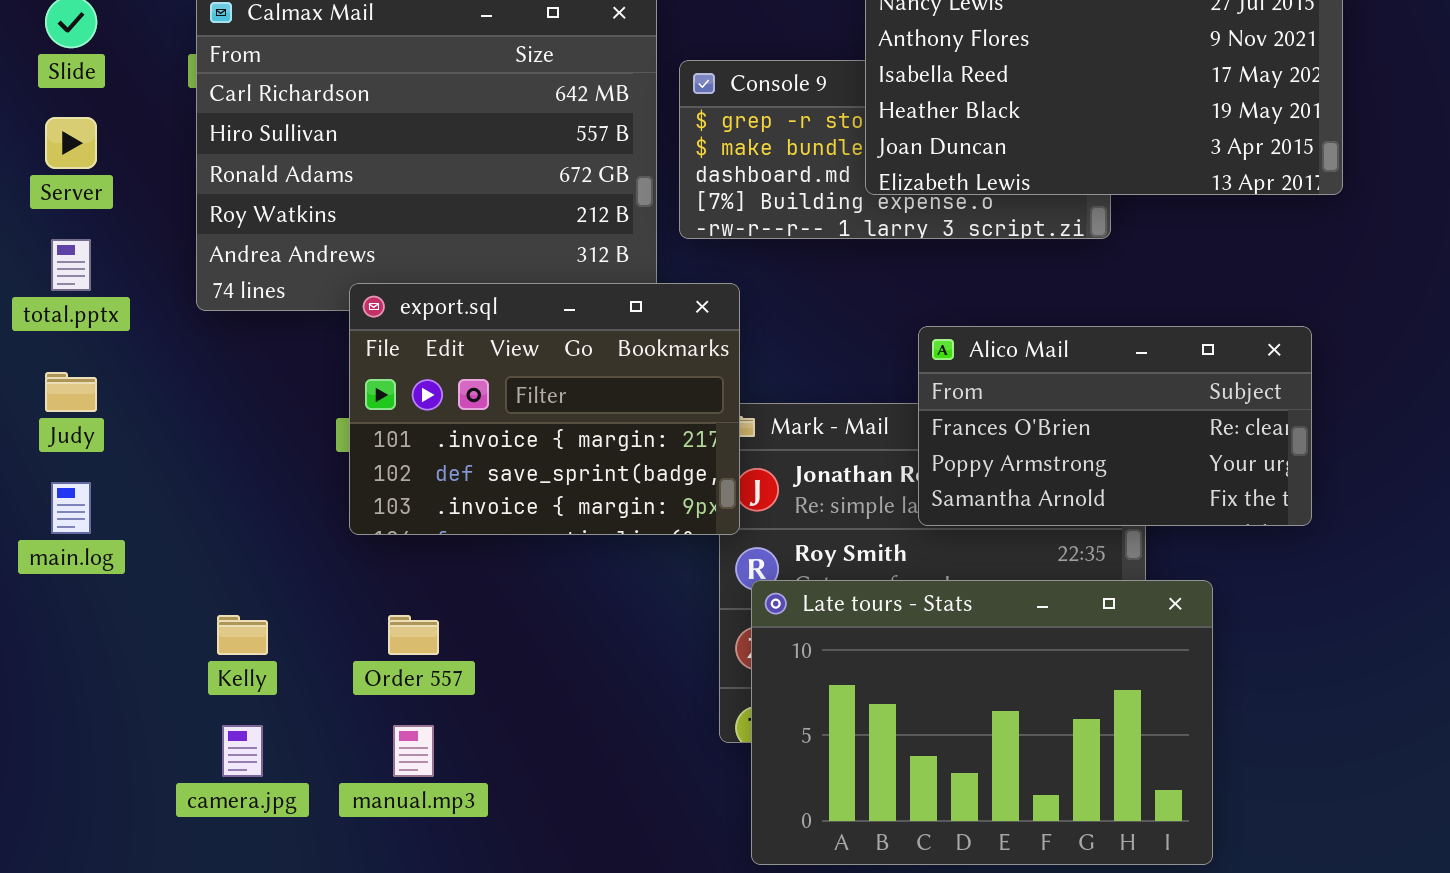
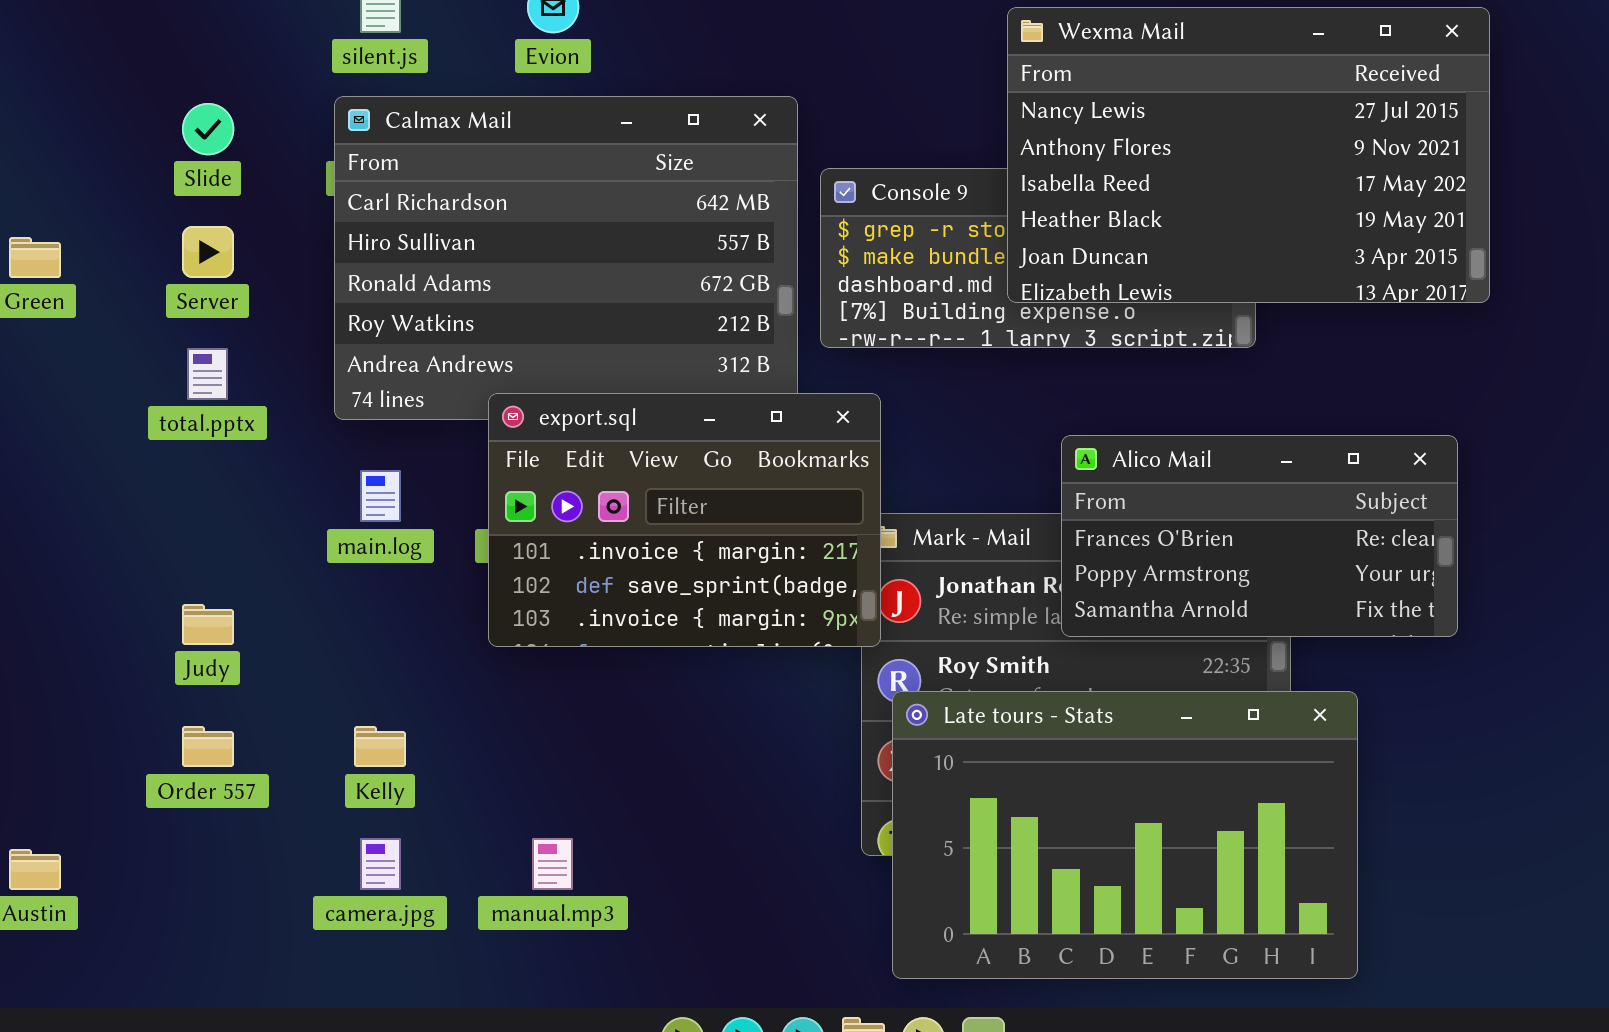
Judy: [45,372,97,412] -> [182,604,234,645], moved
main.log: [51,482,91,534] -> [360,470,401,522], moved
Order 557: [388,615,439,655] -> [182,726,234,767], moved

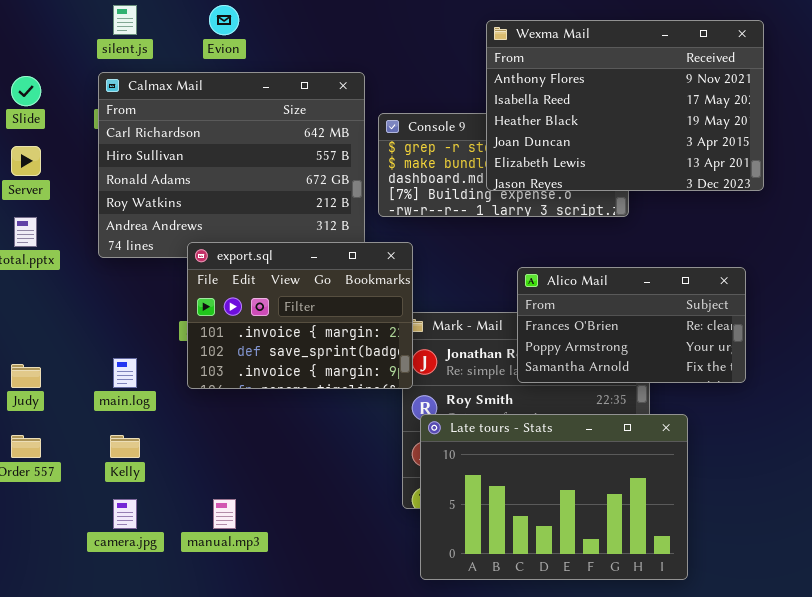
Wexma Mail: [1007,7,1490,303] -> [486,20,764,191], scrolled down 1 row
main.log: [360,470,401,522] -> [113,358,137,388], moved

